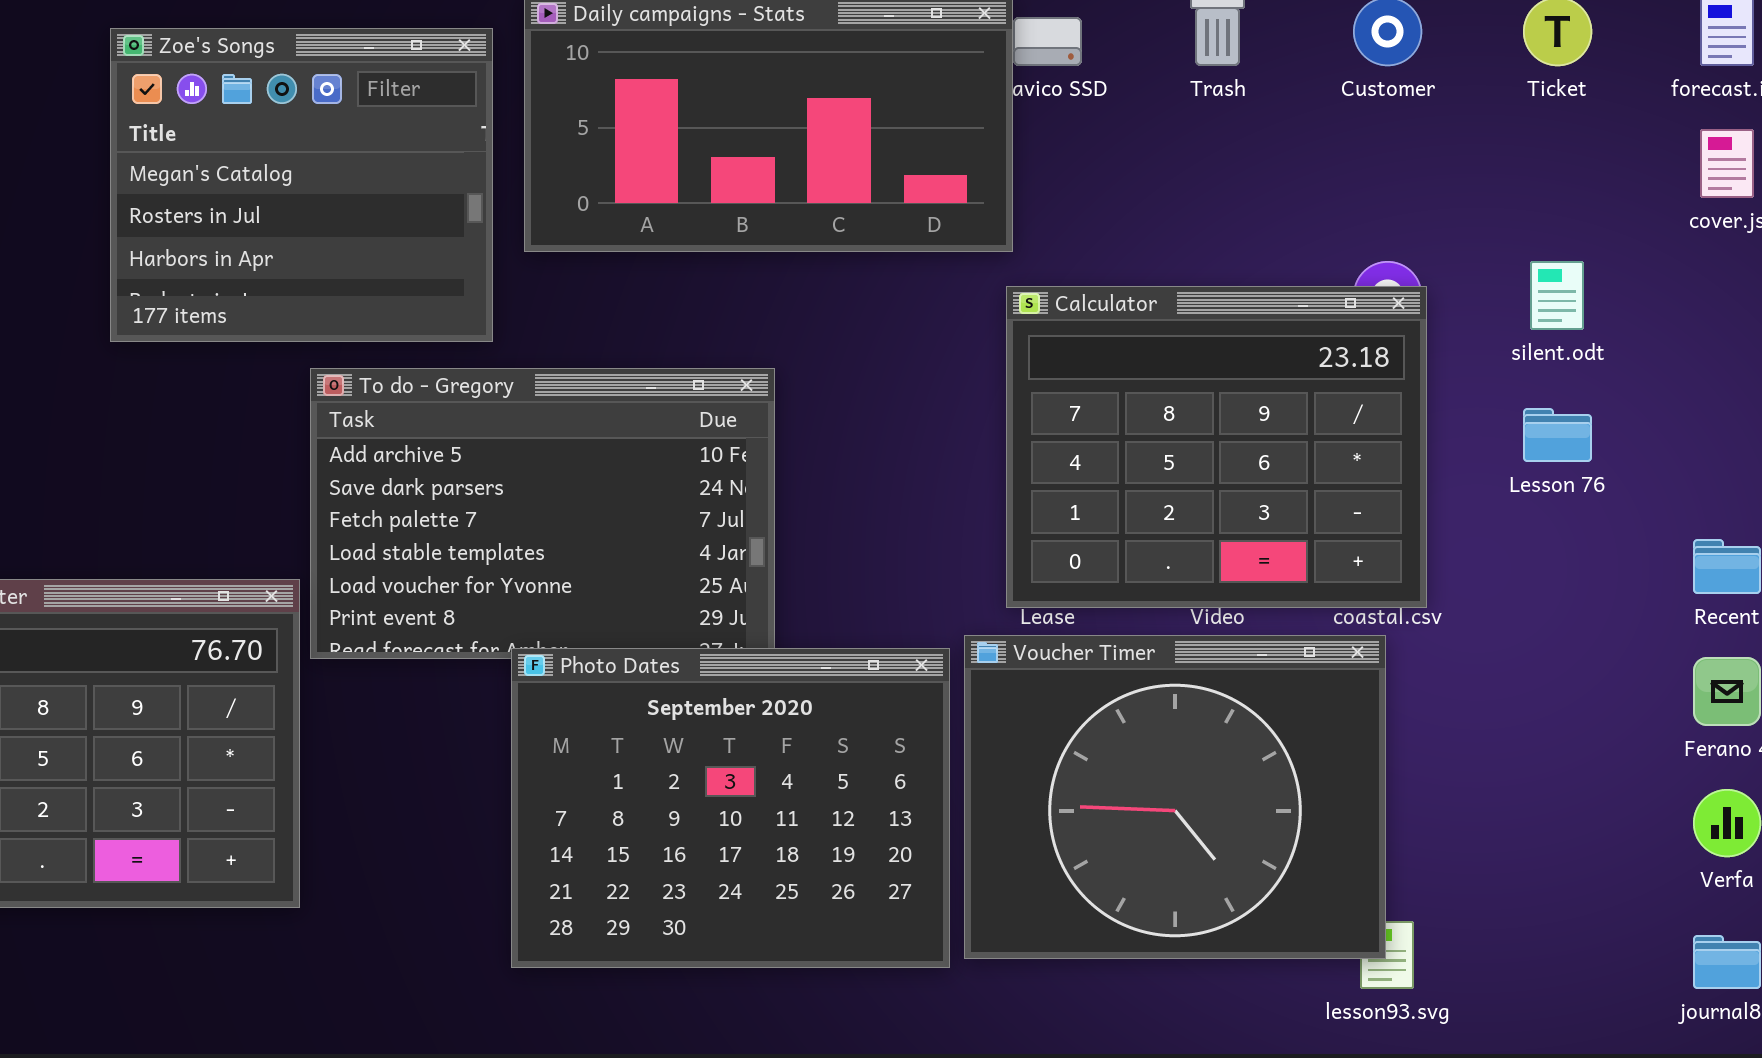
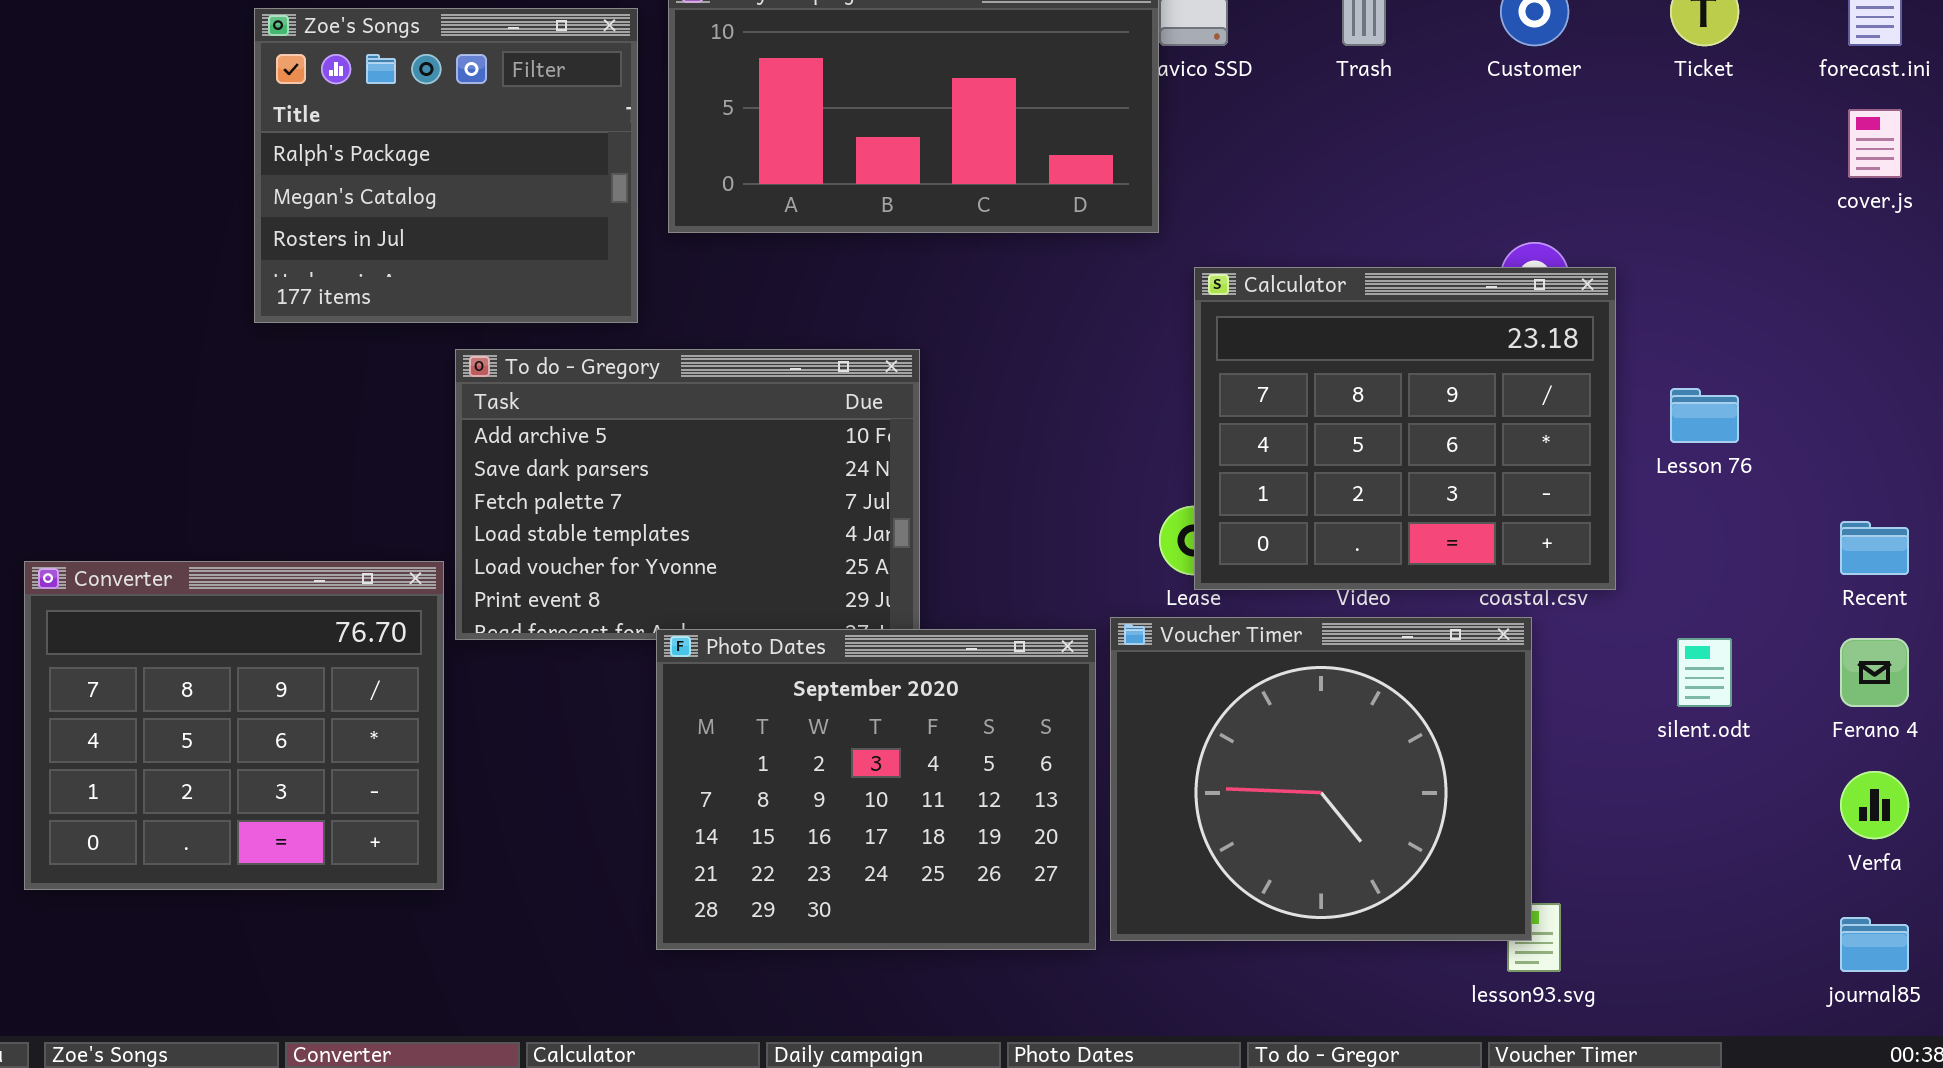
Zoe's Songs: [110,28,493,342] -> [254,8,638,323], scrolled up 1 row
silent.odt: [1530,261,1584,330] -> [1677,638,1732,707], moved
Calculator: [1006,286,1427,608] -> [1194,267,1616,590], moved

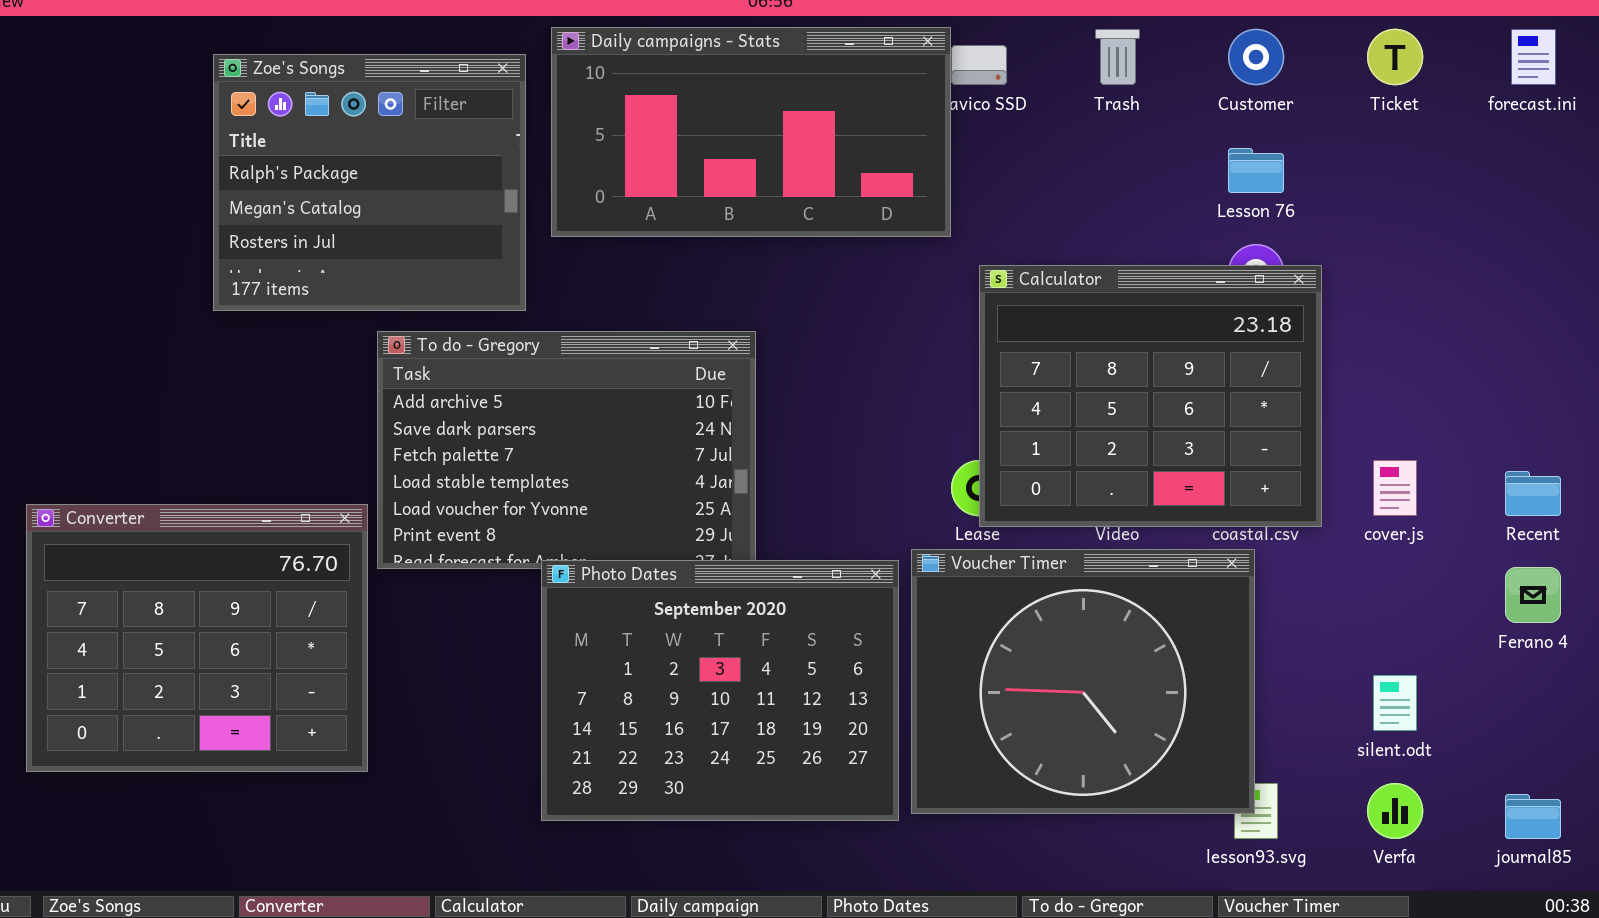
cover.js: [1848,109,1902,178] -> [1373,460,1417,516], moved
Lesson 76: [1670,388,1739,443] -> [1228,148,1284,193], moved
silent.odt: [1677,638,1732,707] -> [1373,675,1417,731], moved
Verfa: [1840,771,1909,839] -> [1367,783,1423,839], moved

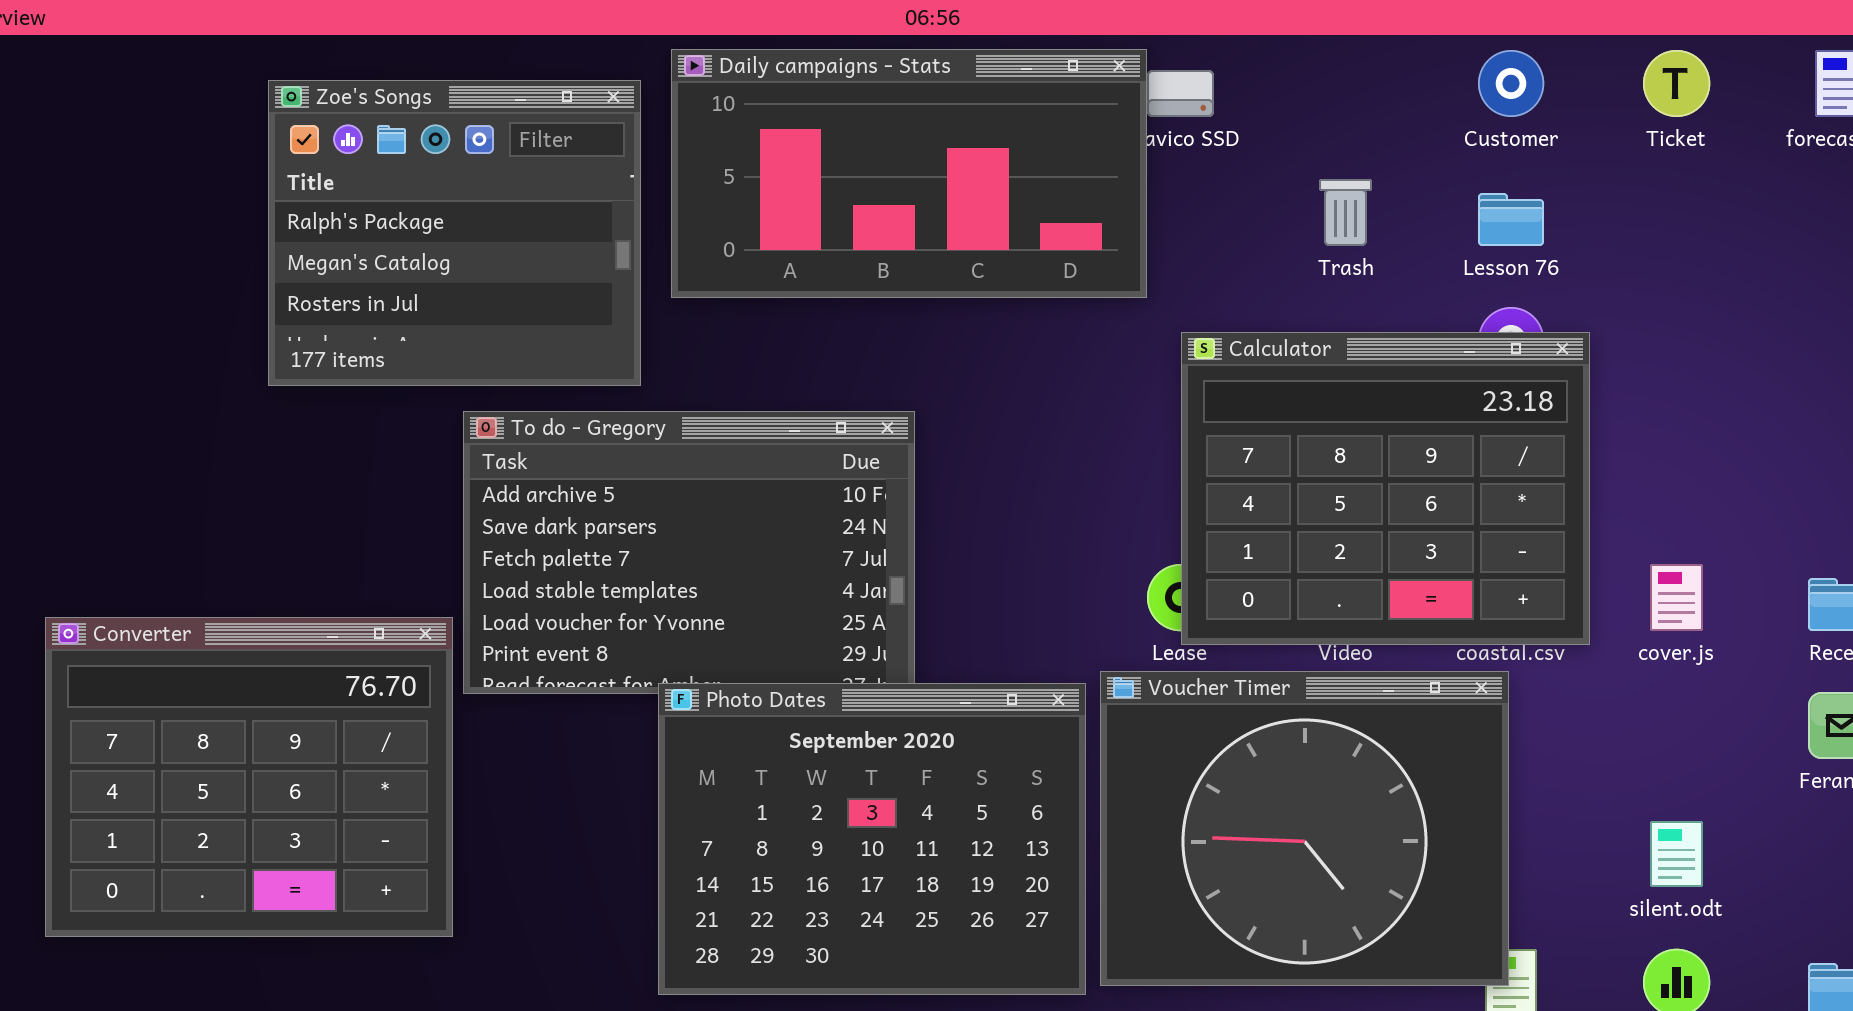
Trash: [1095,29,1140,85] -> [1319,179,1372,246], moved

